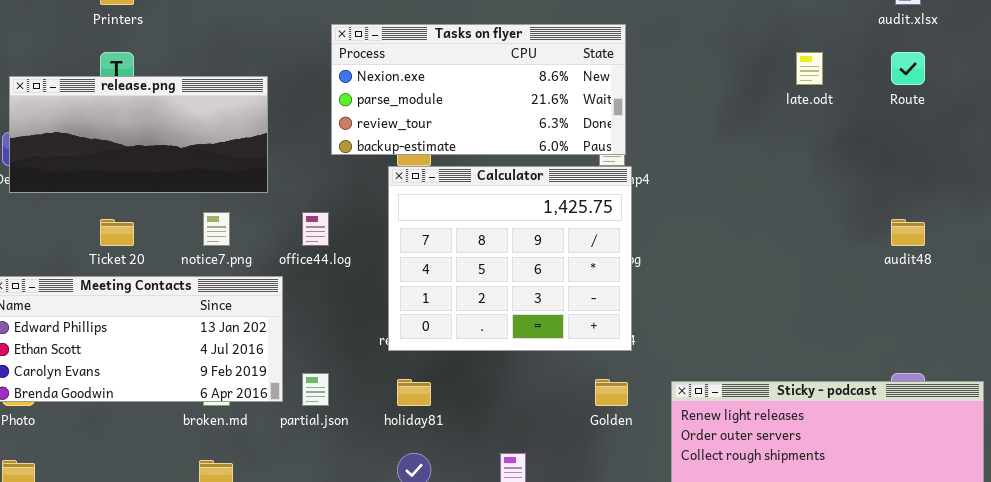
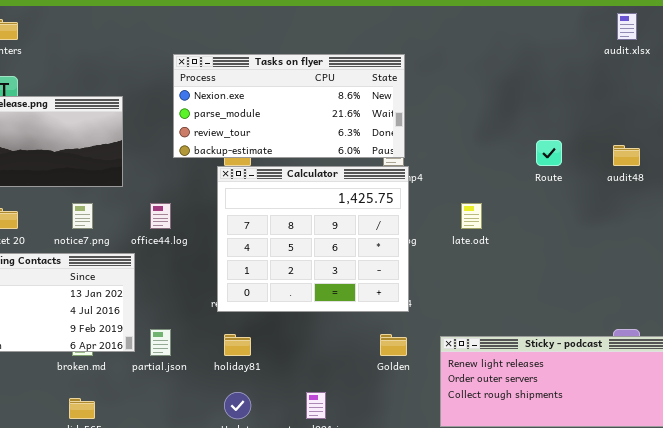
late.odt: [796,52,823,85] -> [461,203,482,229], moved
Route: [891,52,925,85] -> [536,140,562,166], moved
audit48: [891,219,925,246] -> [613,145,640,166], moved

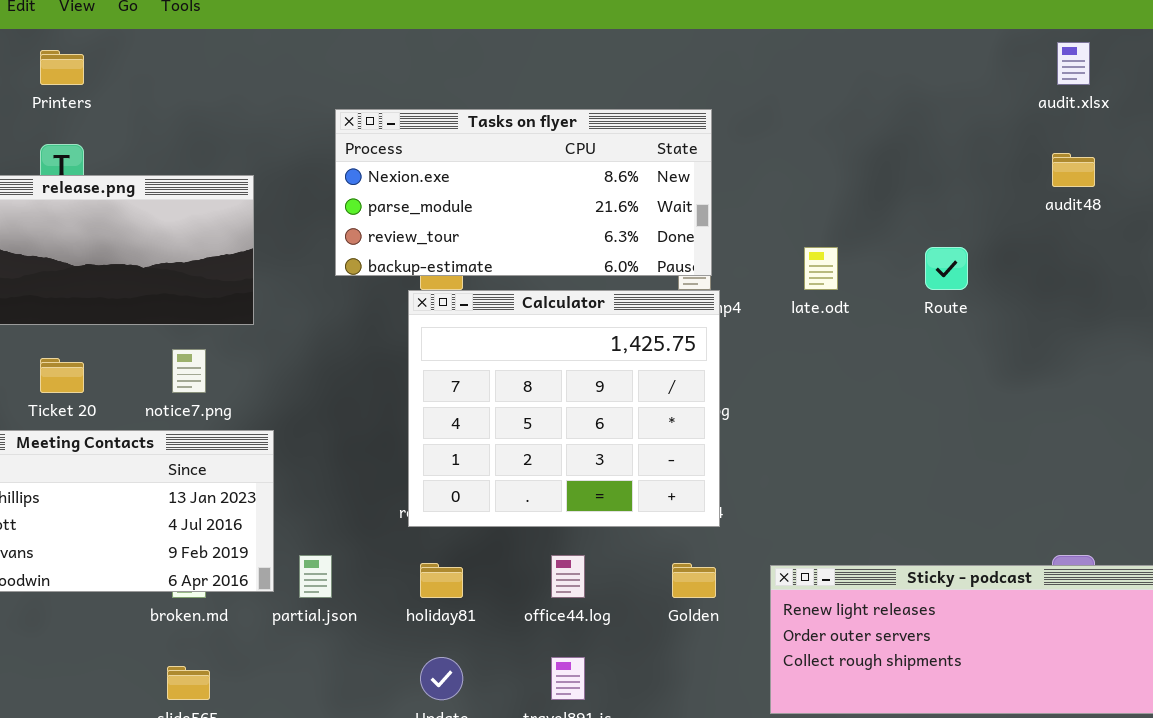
audit48: [613,145,640,166] -> [1052,153,1095,187], moved
office44.log: [150,203,171,229] -> [551,555,585,598], moved
late.odt: [461,203,482,229] -> [804,247,838,290], moved

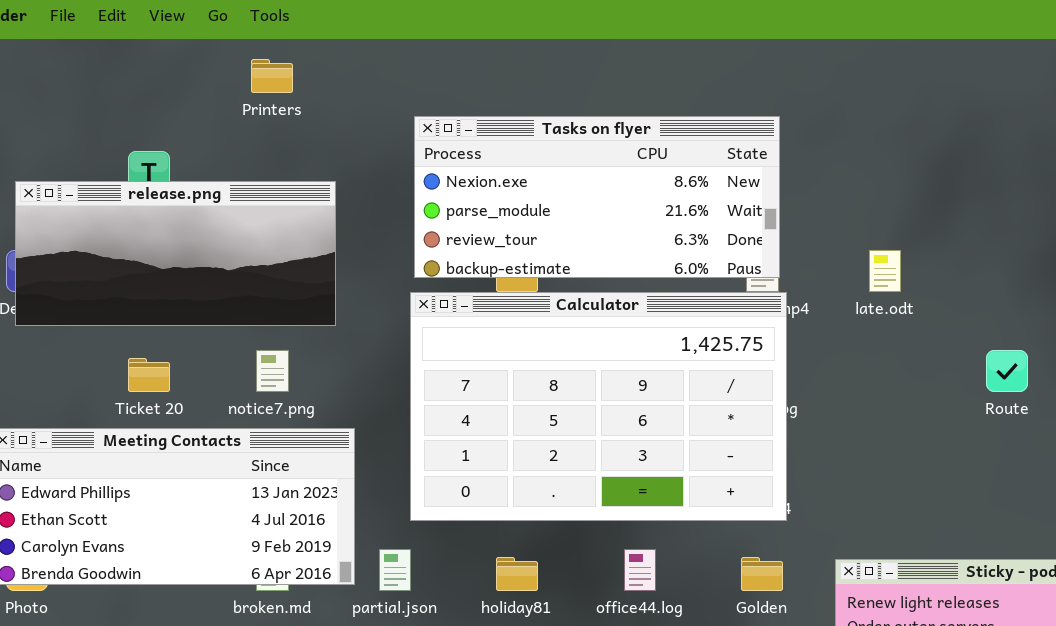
Printers: [40,50,84,85] -> [251,59,293,93], moved
Route: [925,247,968,290] -> [986,350,1028,392], moved
Calculator: [408,290,720,527] -> [410,292,787,521], resized

